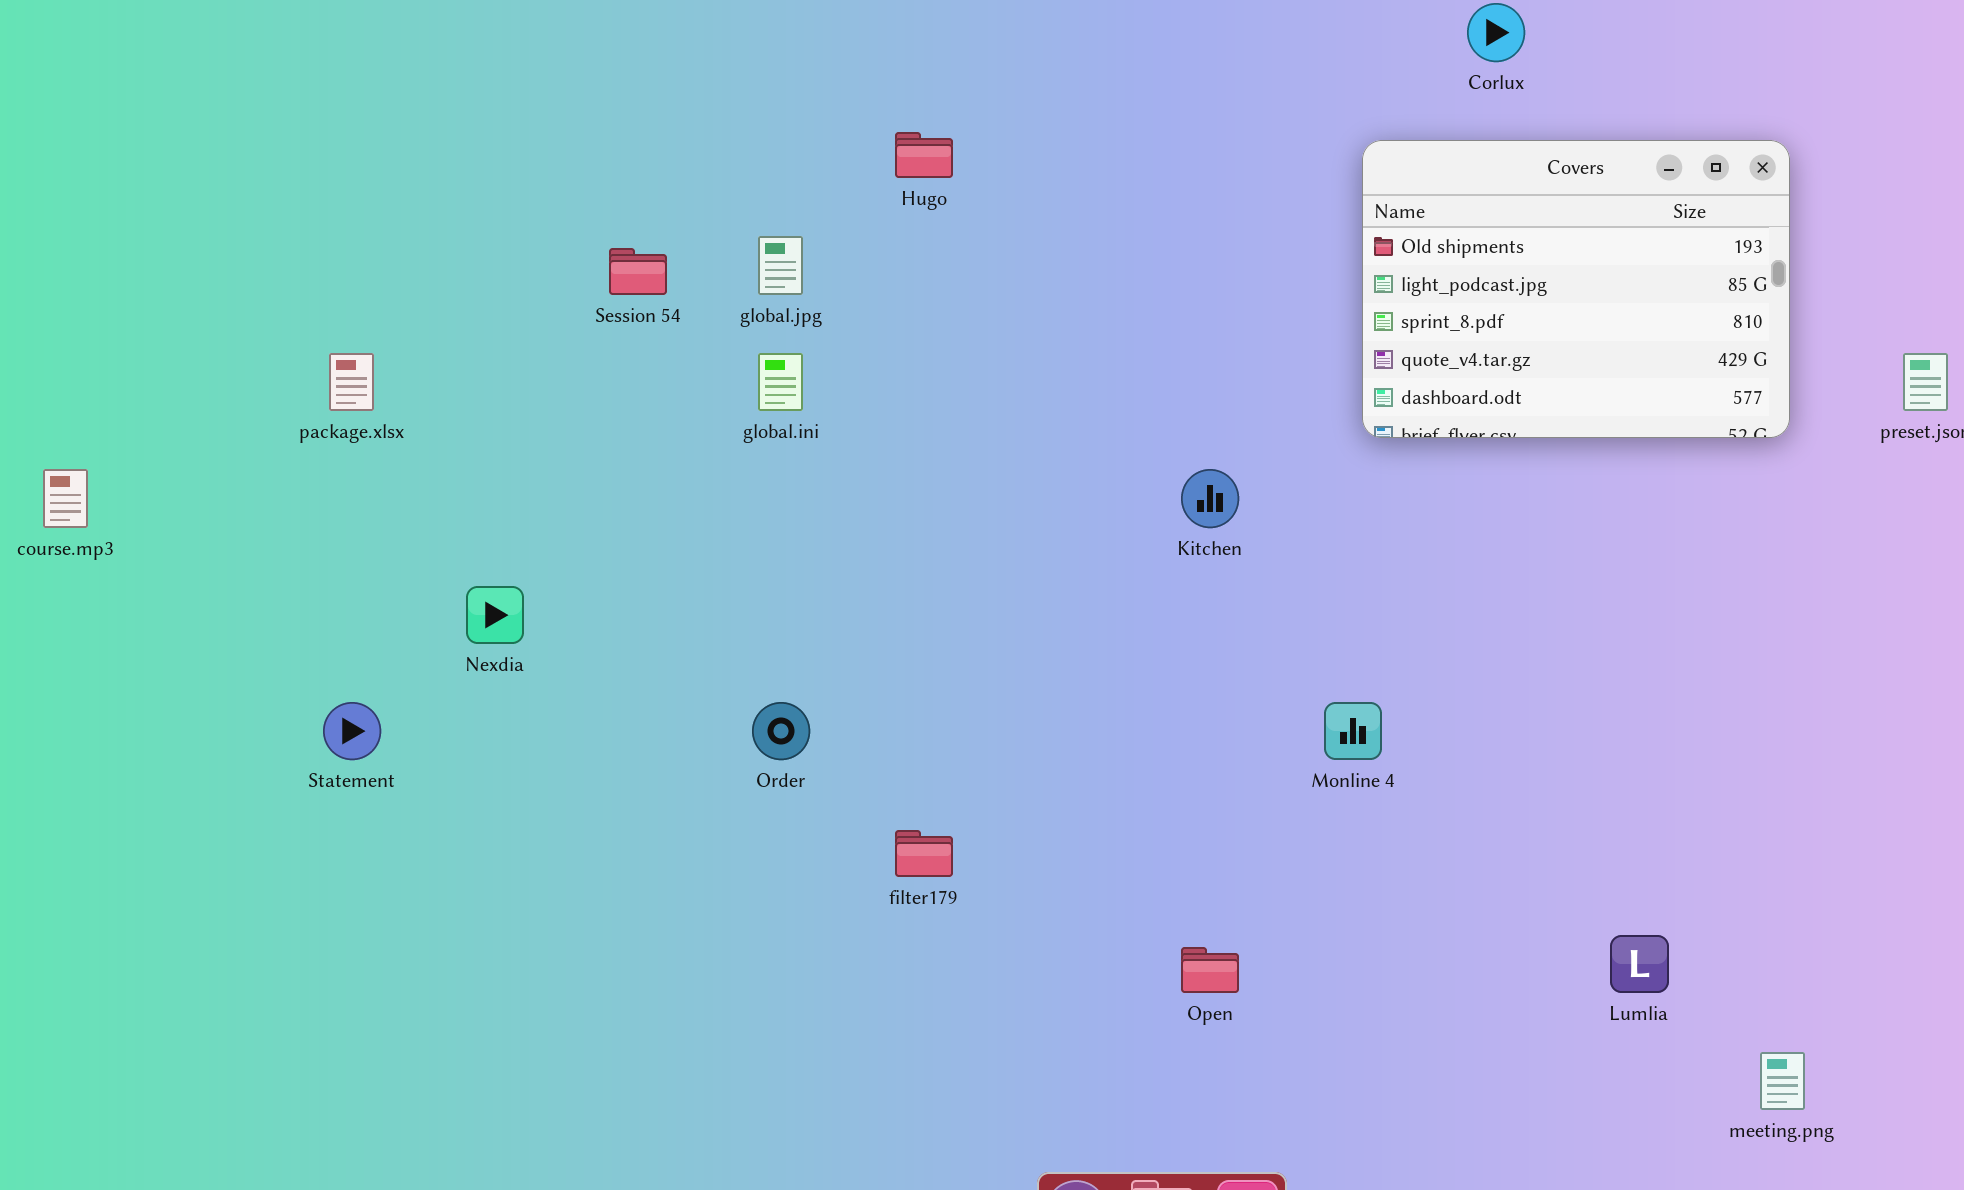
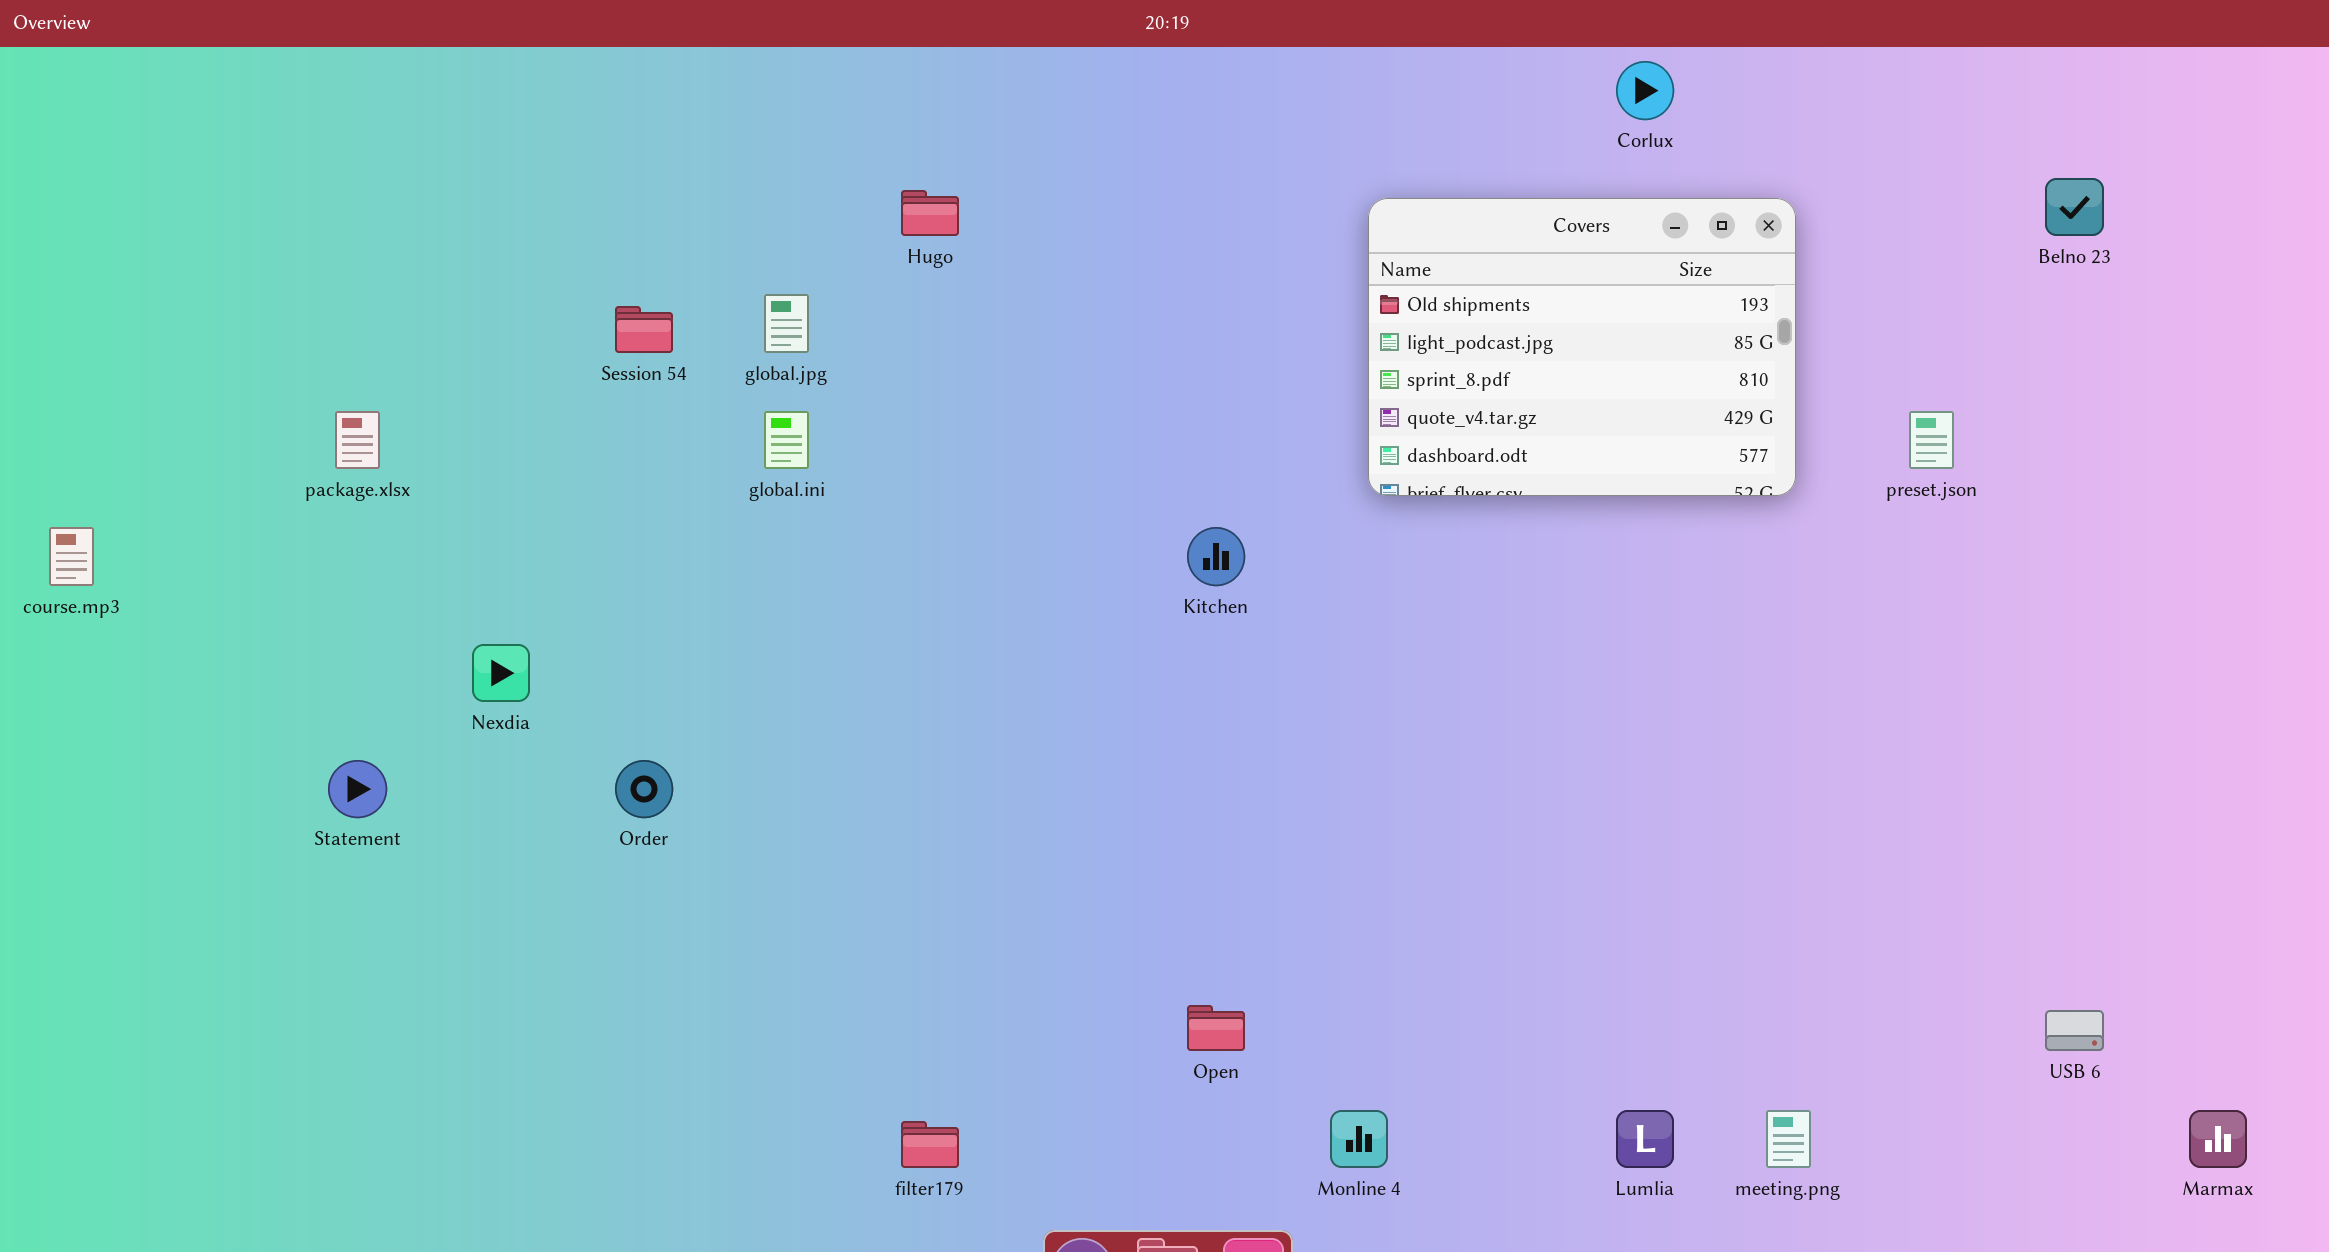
Corlux: [1467,3,1525,62] -> [1616,61,1674,120], moved
Order: [752,702,810,760] -> [615,760,673,818], moved
Monline 4: [1324,702,1382,760] -> [1330,1110,1388,1168], moved
filter179: [895,830,953,877] -> [901,1121,959,1168], moved
Lumlia: [1610,935,1669,993] -> [1616,1110,1674,1168], moved

